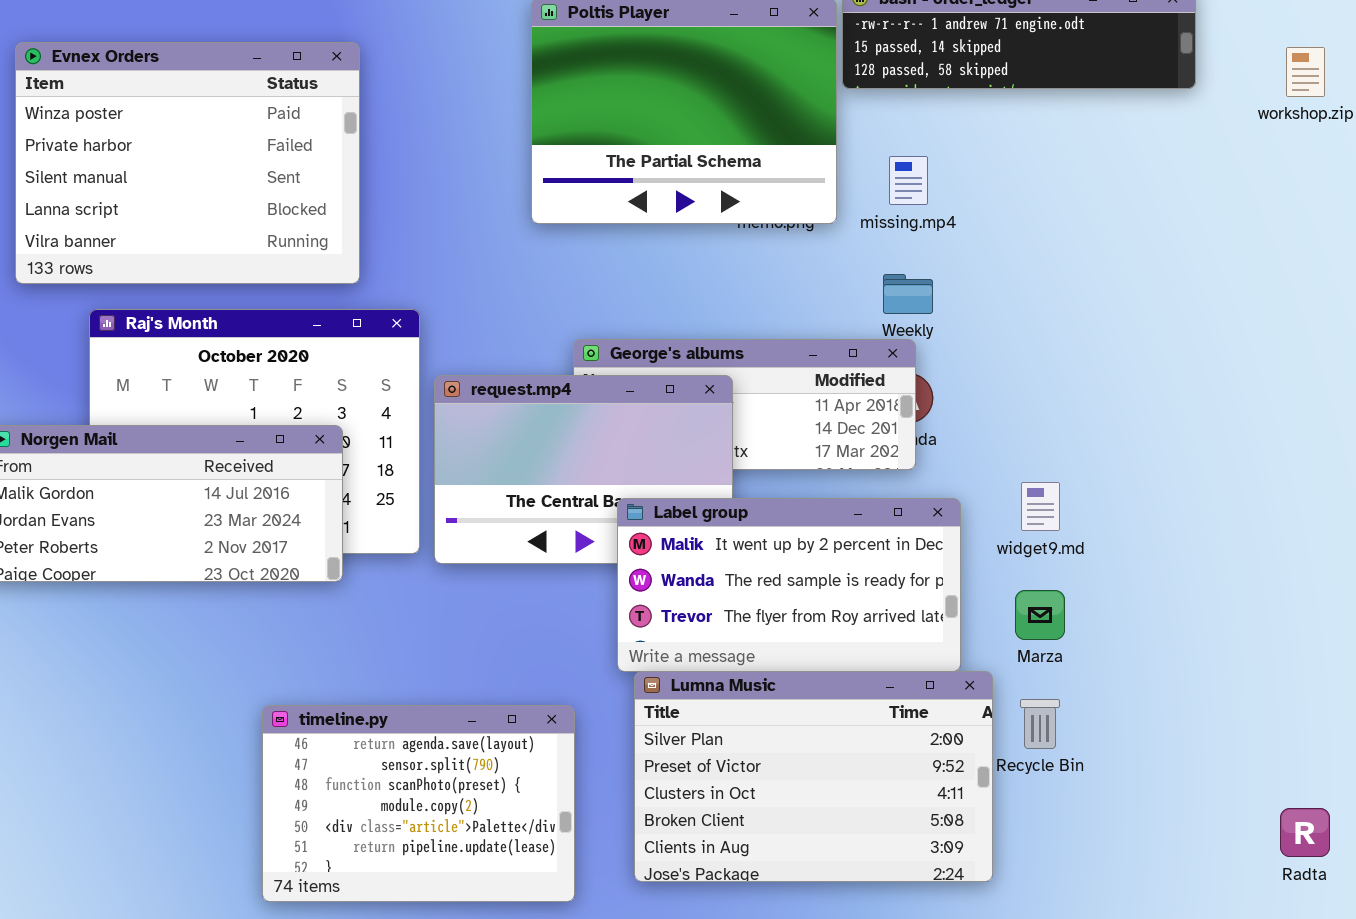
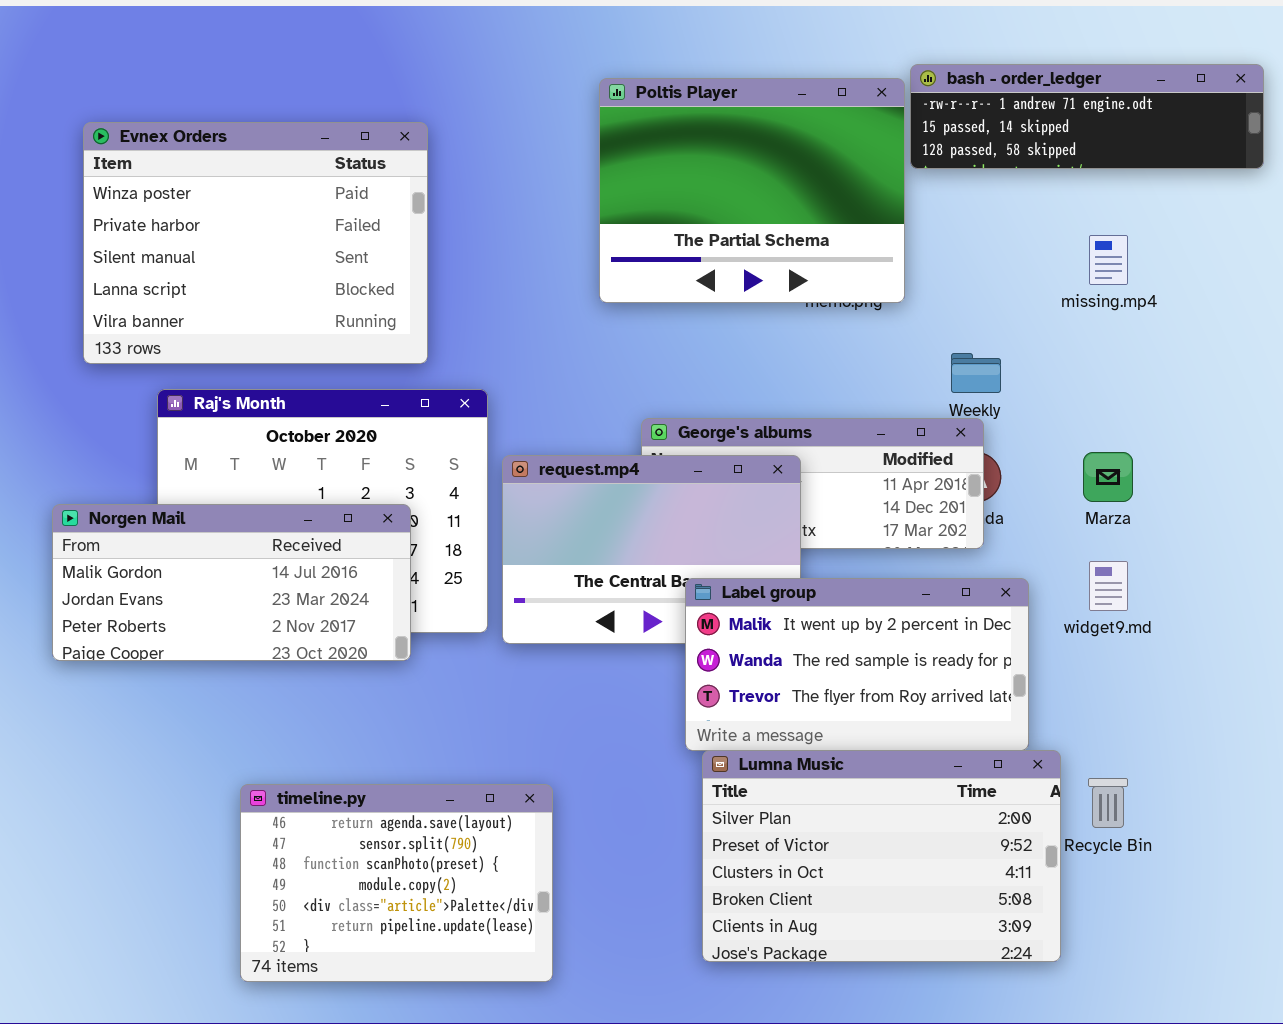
missing.mp4: [889,156,928,205] -> [1089,235,1128,285], moved
Marza: [1015,590,1065,640] -> [1083,452,1133,502], moved
timeline.py: [262,705,575,902] -> [240,784,553,982], moved

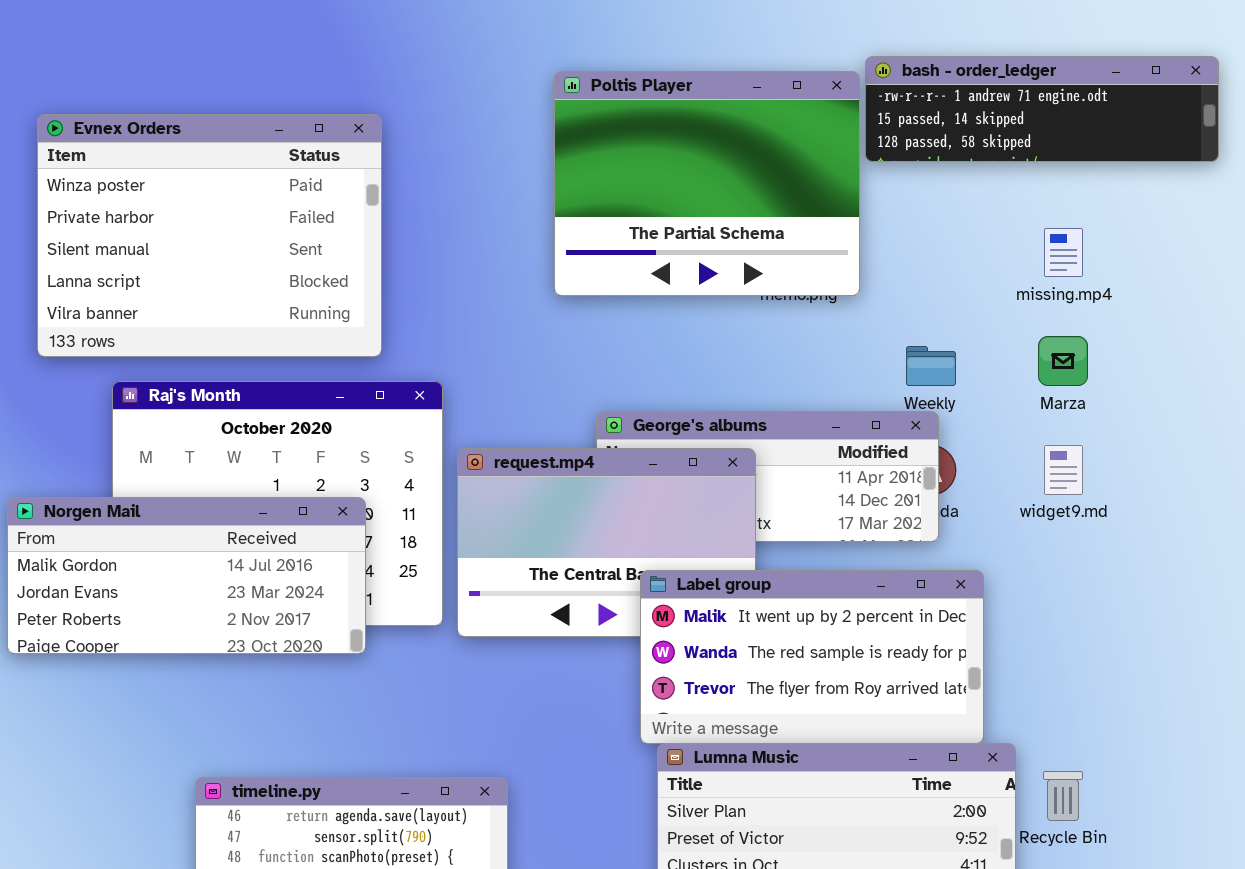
Marza: [1083,452,1133,502] -> [1038,336,1088,386], moved
widget9.md: [1089,561,1128,611] -> [1044,445,1083,495], moved

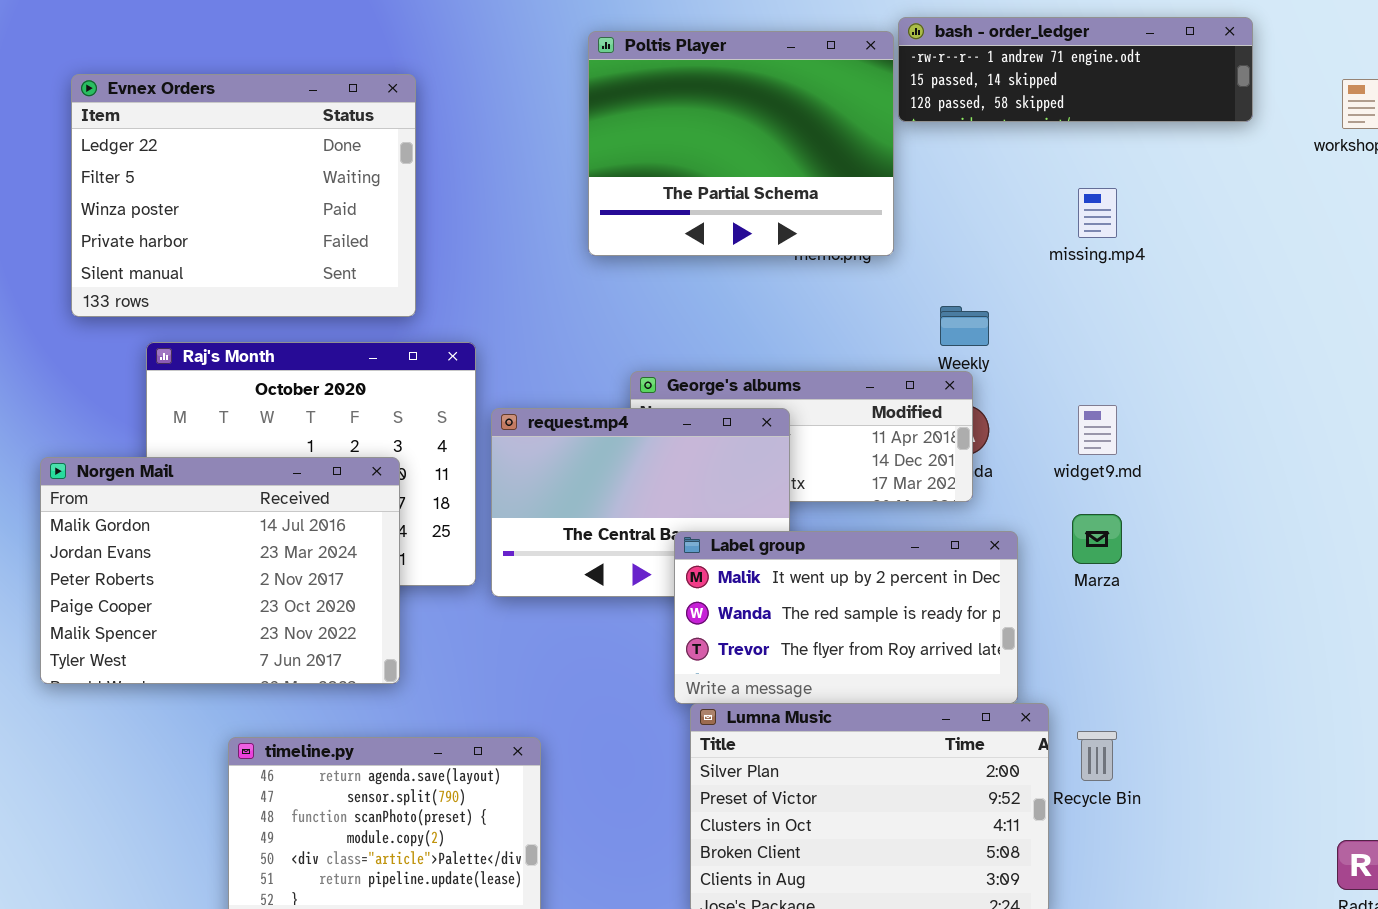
Evnex Orders: [37,114,382,357] -> [71,74,416,317], scrolled up 2 rows
Marza: [1038,336,1088,386] -> [1072,514,1122,564], moved
Norgen Mail: [7,497,366,654] -> [40,457,400,684], resized

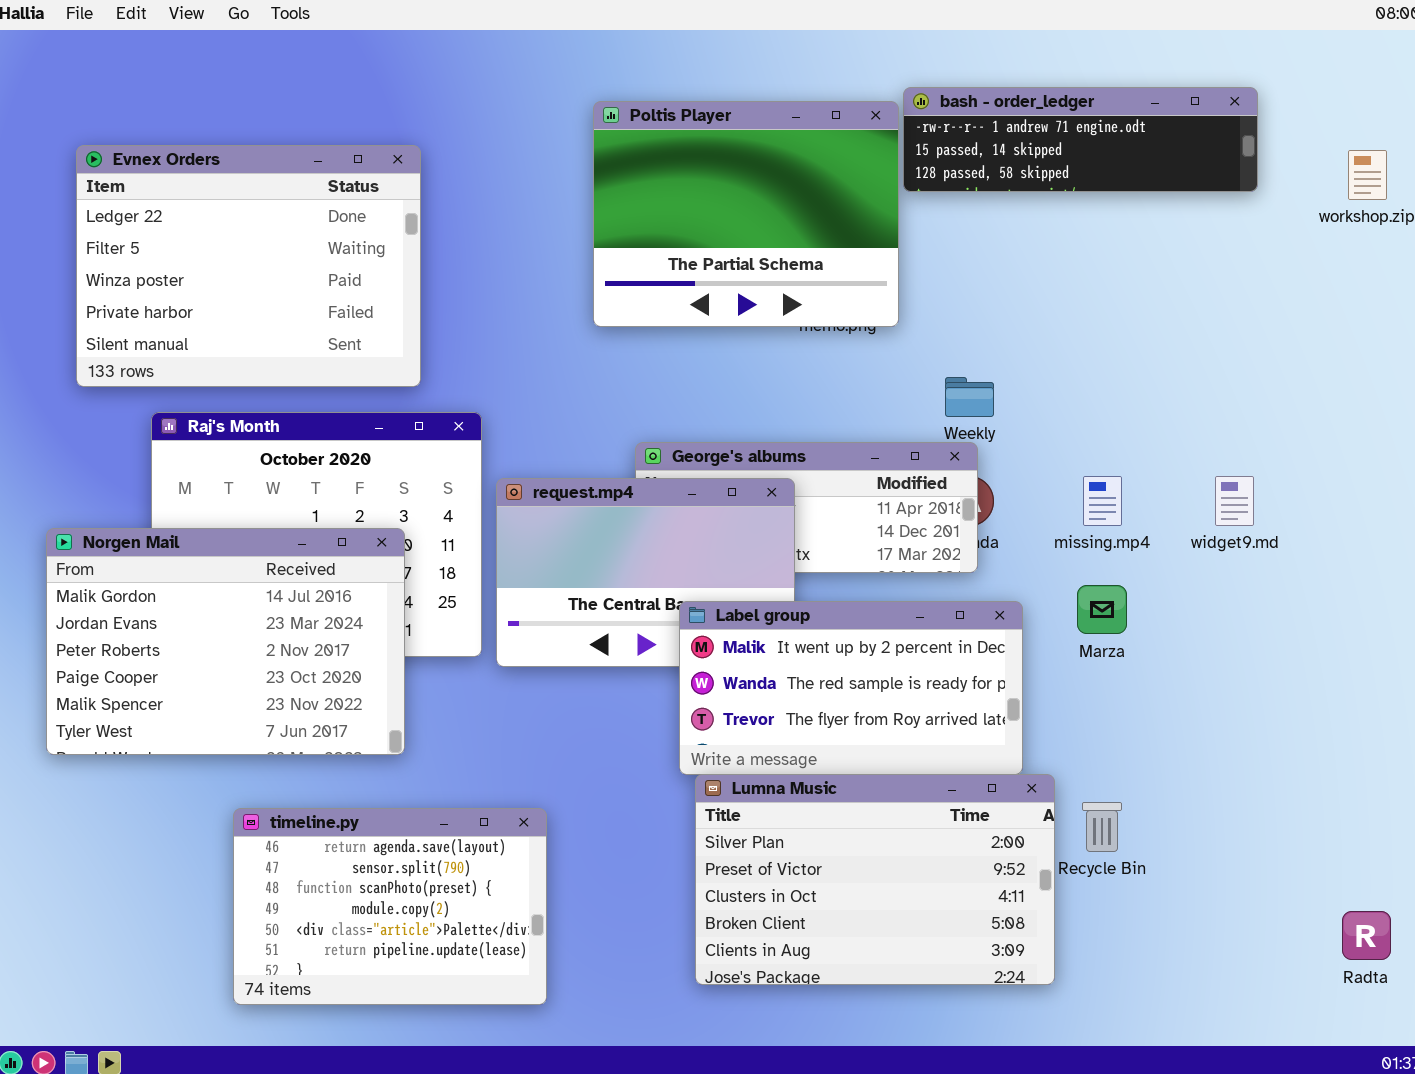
missing.mp4: [1078,188,1117,238] -> [1083,476,1122,526], moved
widget9.md: [1078,405,1117,455] -> [1215,476,1254,526], moved

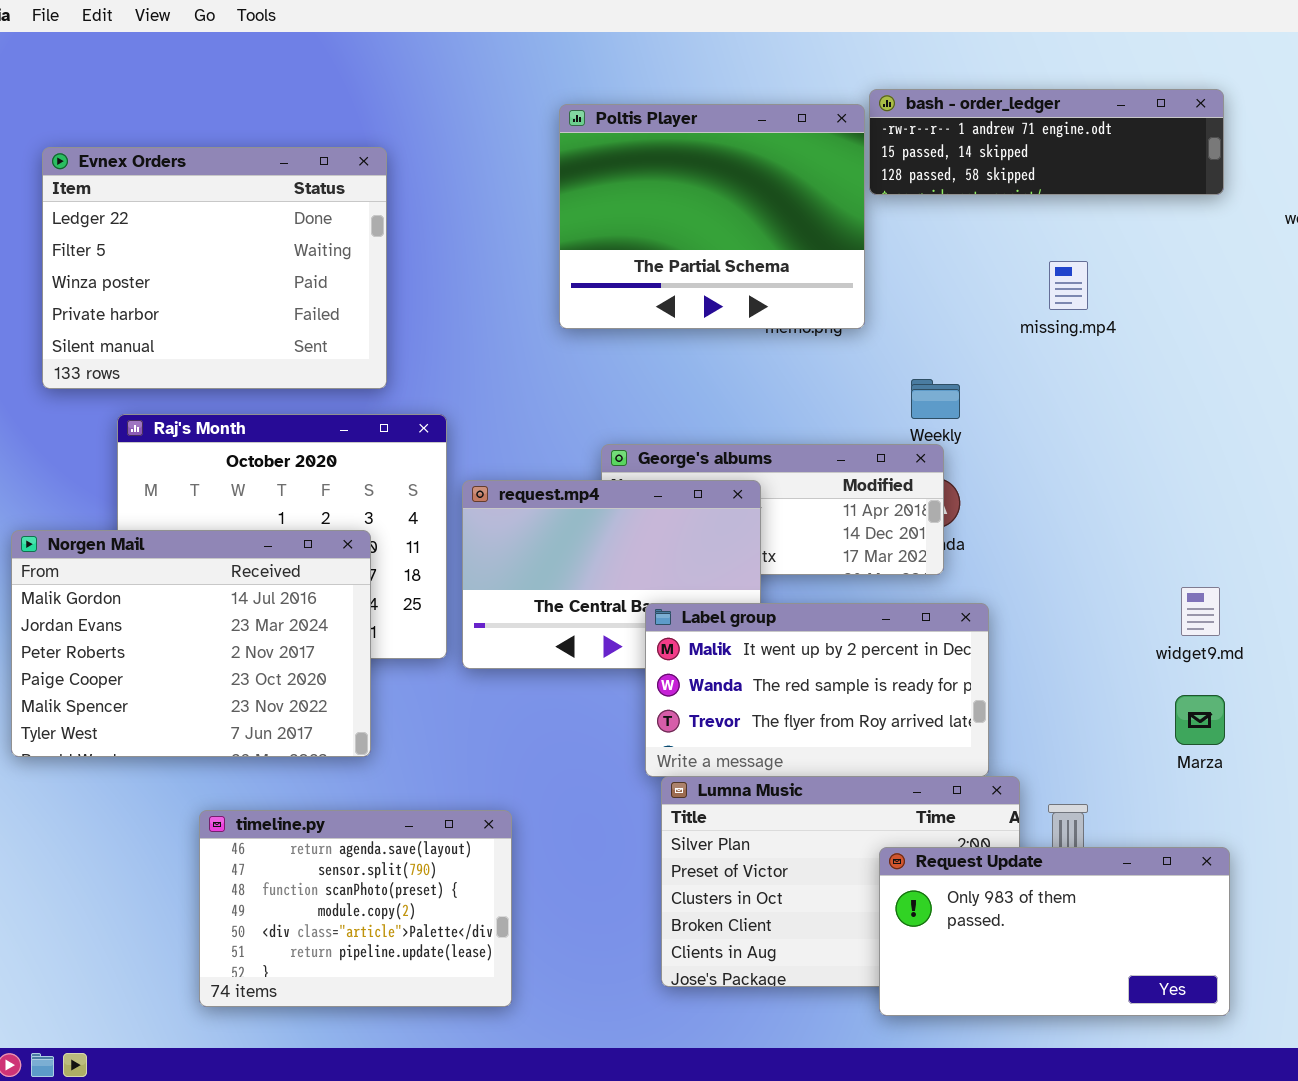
missing.mp4: [1083,476,1122,526] -> [1049,261,1088,310], moved
widget9.md: [1215,476,1254,526] -> [1181,587,1220,636], moved
Marza: [1077,585,1127,634] -> [1175,695,1225,745], moved
Request Update: none -> [879,847,1230,1016], opened

